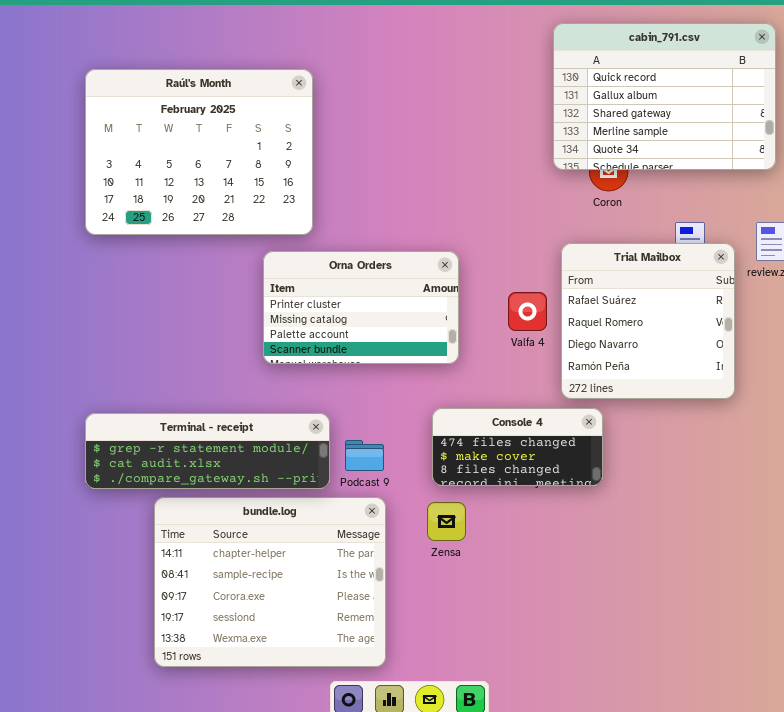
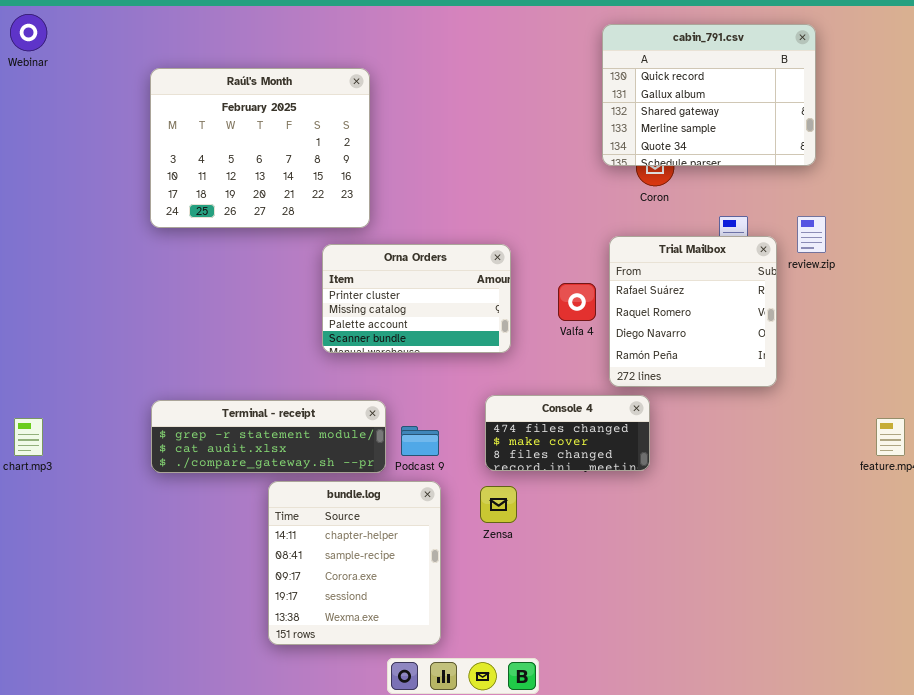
bundle.log: [154,497,386,667] -> [268,481,441,645], resized

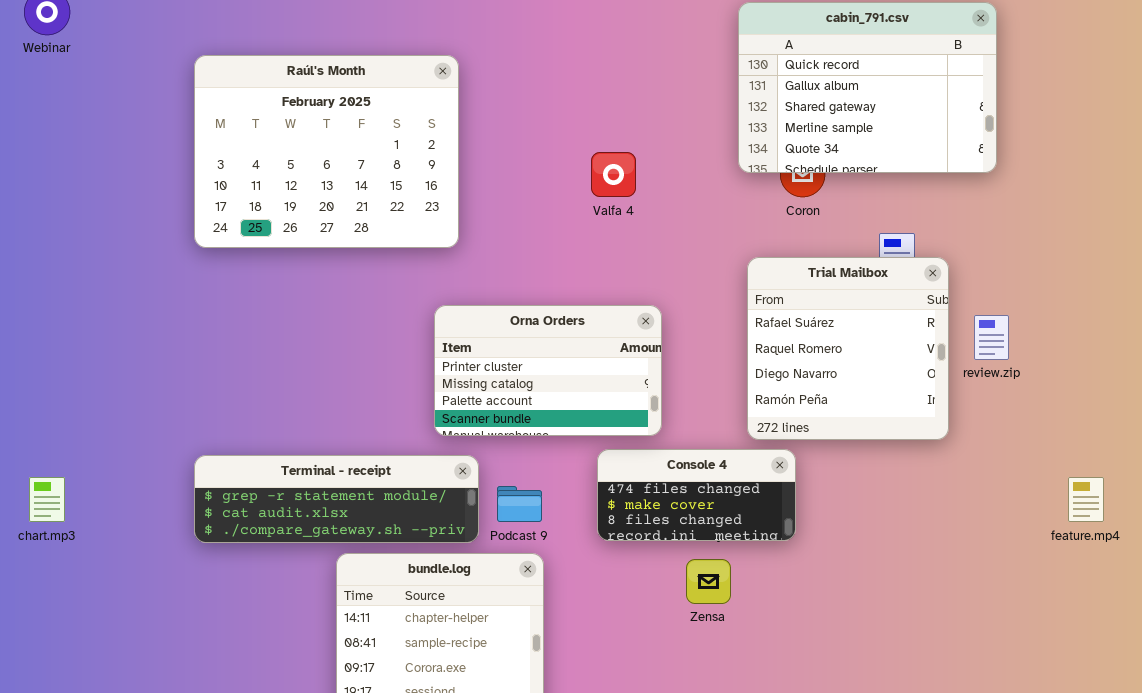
review.zip: [797,216,826,253] -> [974,315,1009,360], moved
Orna Orders: [322,244,511,353] -> [434,305,662,436], moved
Valfa 4: [558,283,596,321] -> [591,152,636,197], moved
Zensa: [480,486,517,523] -> [686,559,731,604], moved

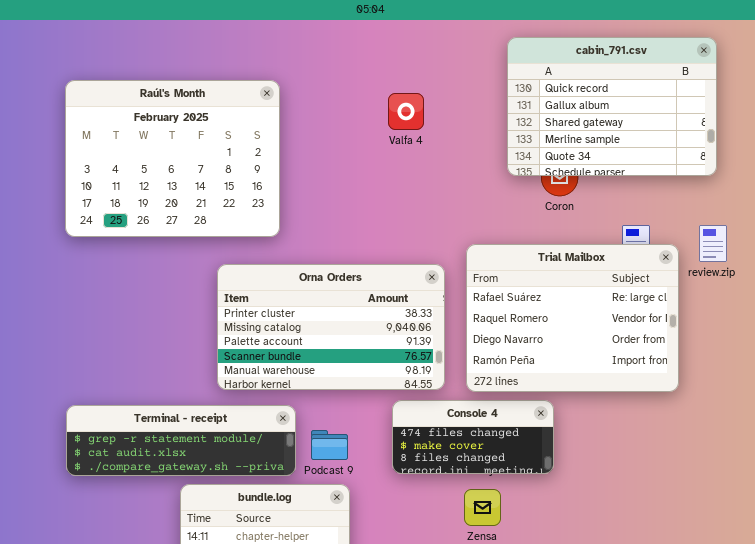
Valfa 4: [591,152,636,197] -> [388,93,424,130], moved
Trial Mailbox: [747,257,949,440] -> [466,244,679,392], resized
Orna Orders: [434,305,662,436] -> [217,264,445,390], resized
review.zip: [974,315,1009,360] -> [699,225,727,262], moved

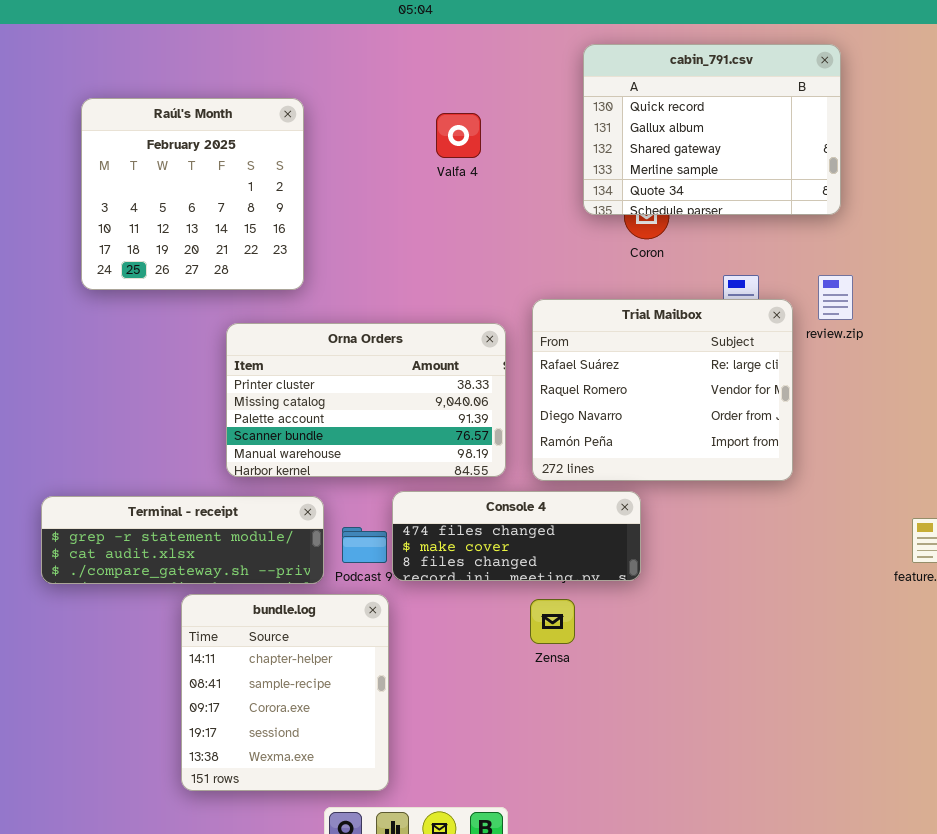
Raúl's Month: [65,80,280,237] -> [81,98,304,290], resized
Console 4: [392,400,554,474] -> [392,491,641,581], resized

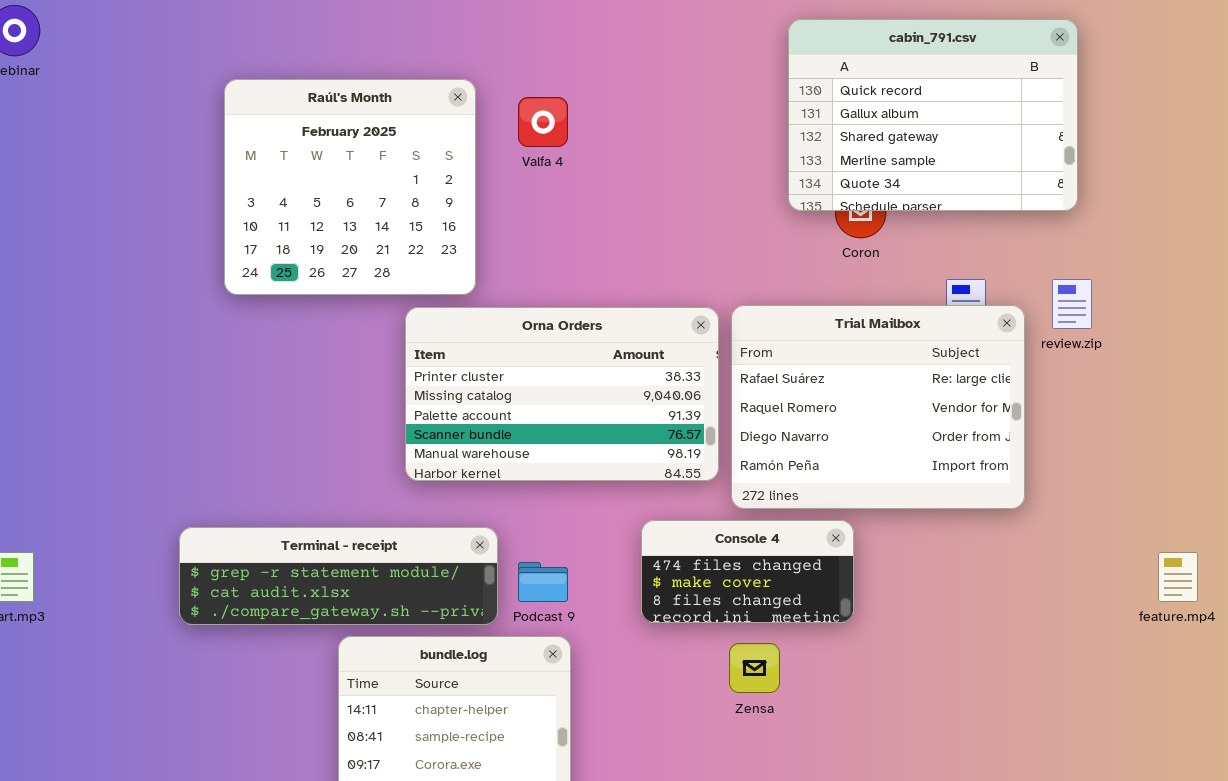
Valfa 4: [436,113,481,158] -> [518,97,568,147], moved
Orna Orders: [226,323,506,477] -> [405,307,719,481], moved
Console 4: [392,491,641,581] -> [641,520,854,623], resized

